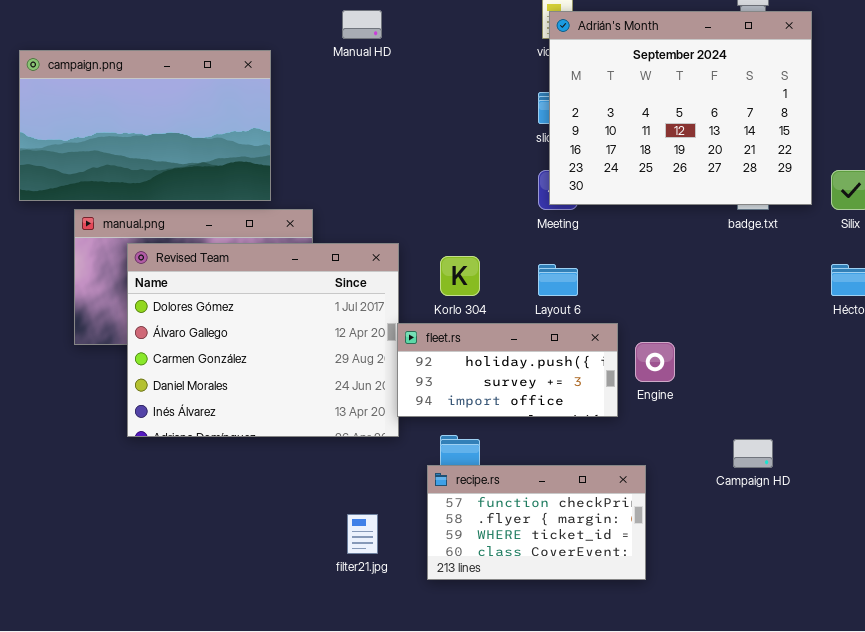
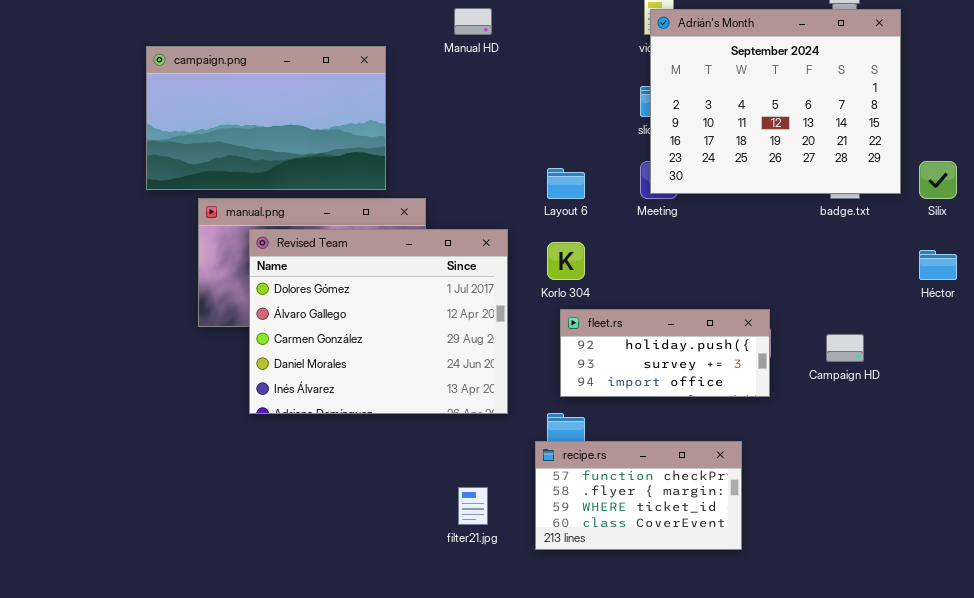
Layout 6: [538,264,578,296] -> [547,168,585,199], moved
fleet.rs: [397,323,618,417] -> [560,309,770,397], moved
Campaign HD: [733,439,773,468] -> [826,334,864,362], moved

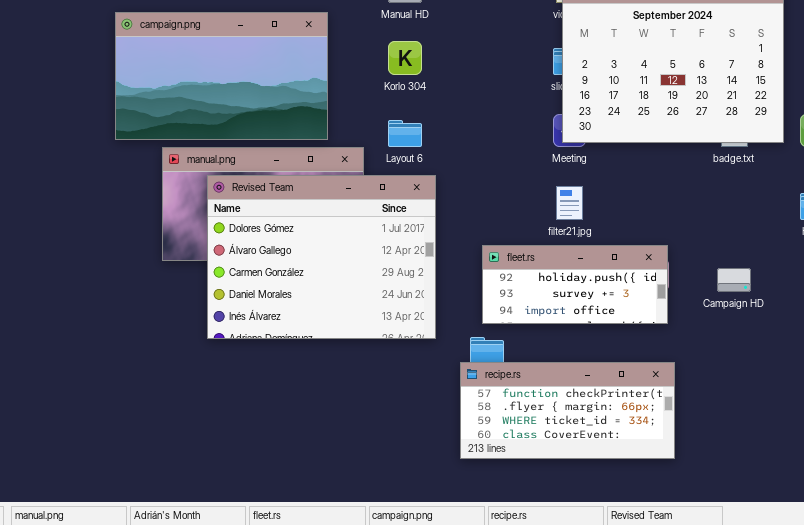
Layout 6: [547,168,585,199] -> [388,120,422,147], moved
Korlo 304: [547,242,585,280] -> [388,41,422,75], moved
recipe.rs: [535,441,742,550] -> [460,362,675,459], resized
filter21.jpg: [458,487,488,525] -> [556,186,583,220], moved

